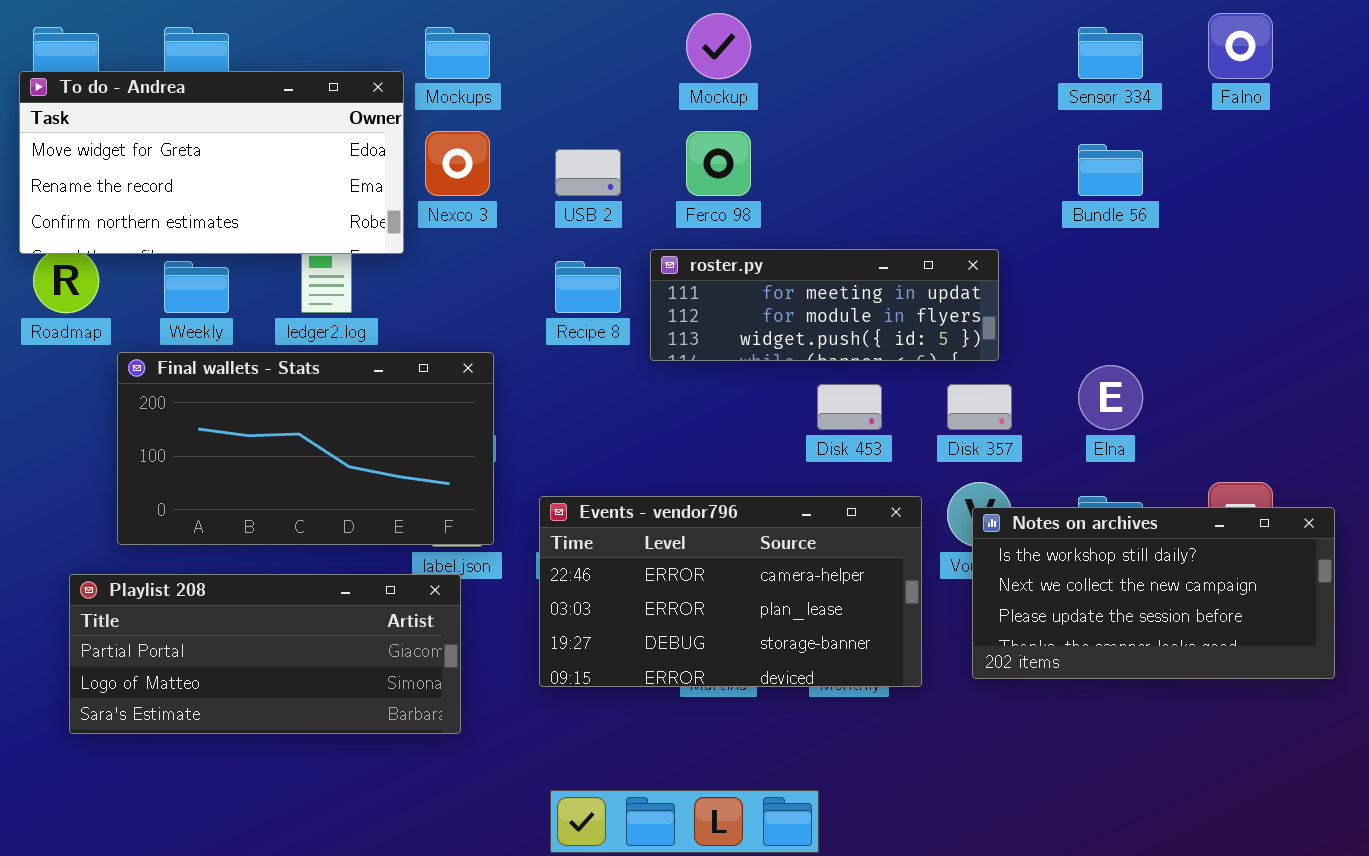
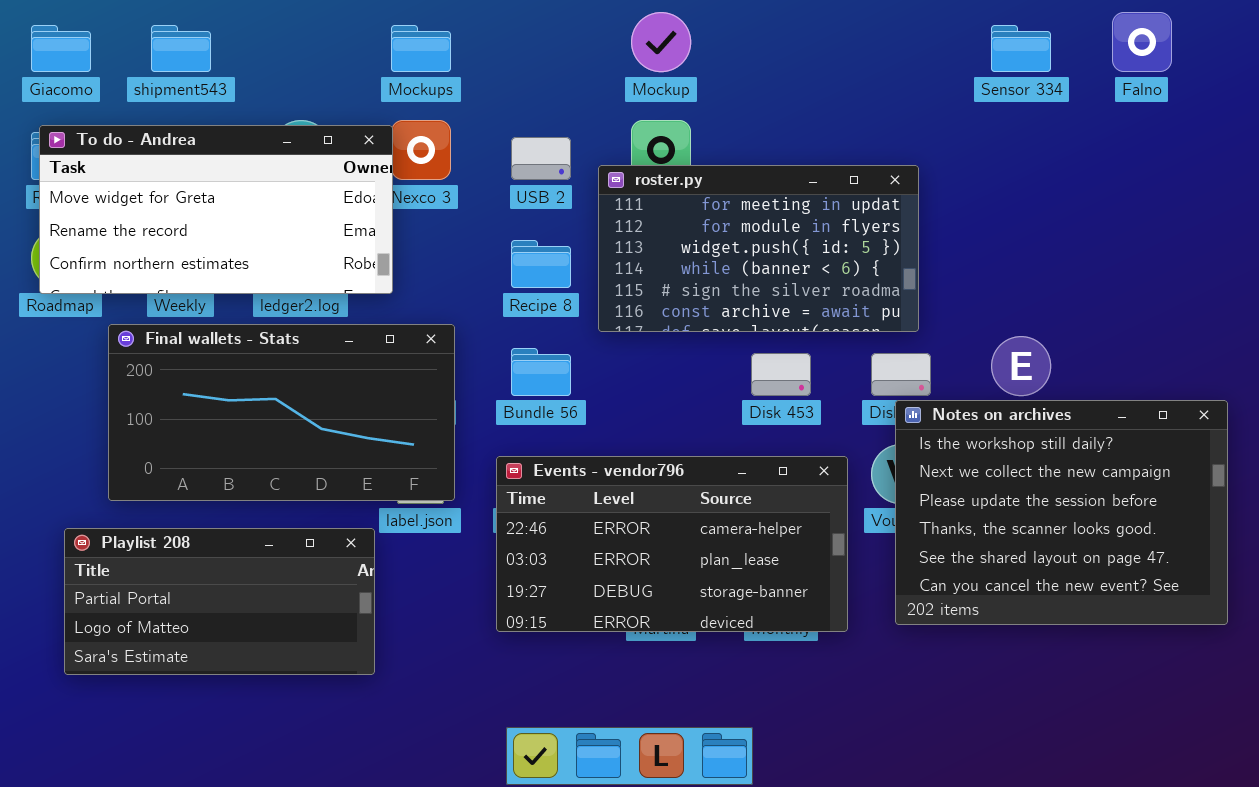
To do - Andrea: [19,71,404,254] -> [39,125,393,294], moved
Bundle 56: [1078,144,1143,196] -> [511,348,571,396], moved
roster.py: [650,249,999,361] -> [598,165,919,332], resized
Notes on archives: [972,507,1335,679] -> [895,400,1228,625], resized
Playlist 208: [69,574,461,734] -> [64,528,375,675], resized

